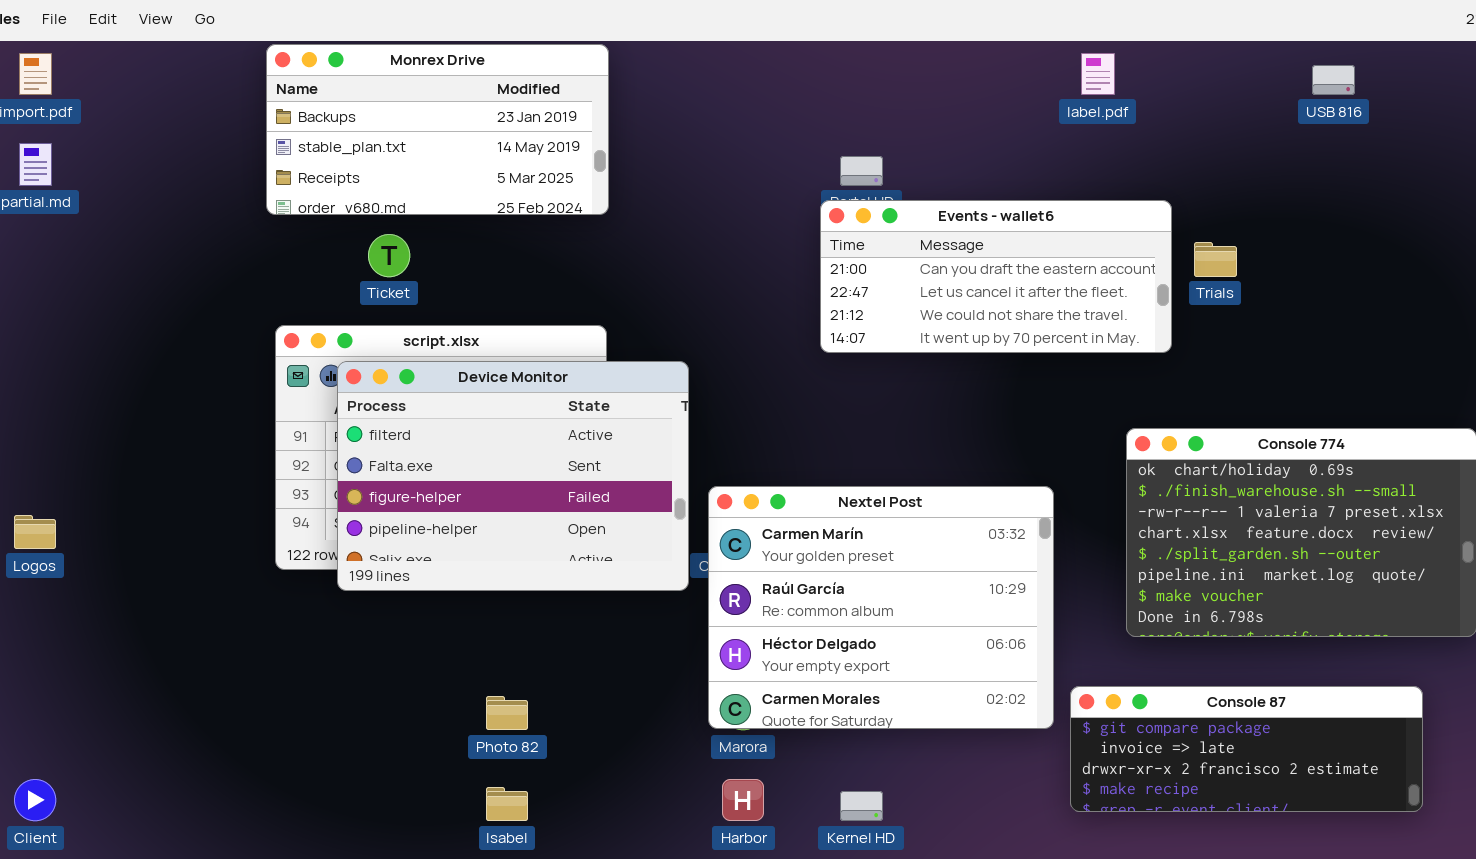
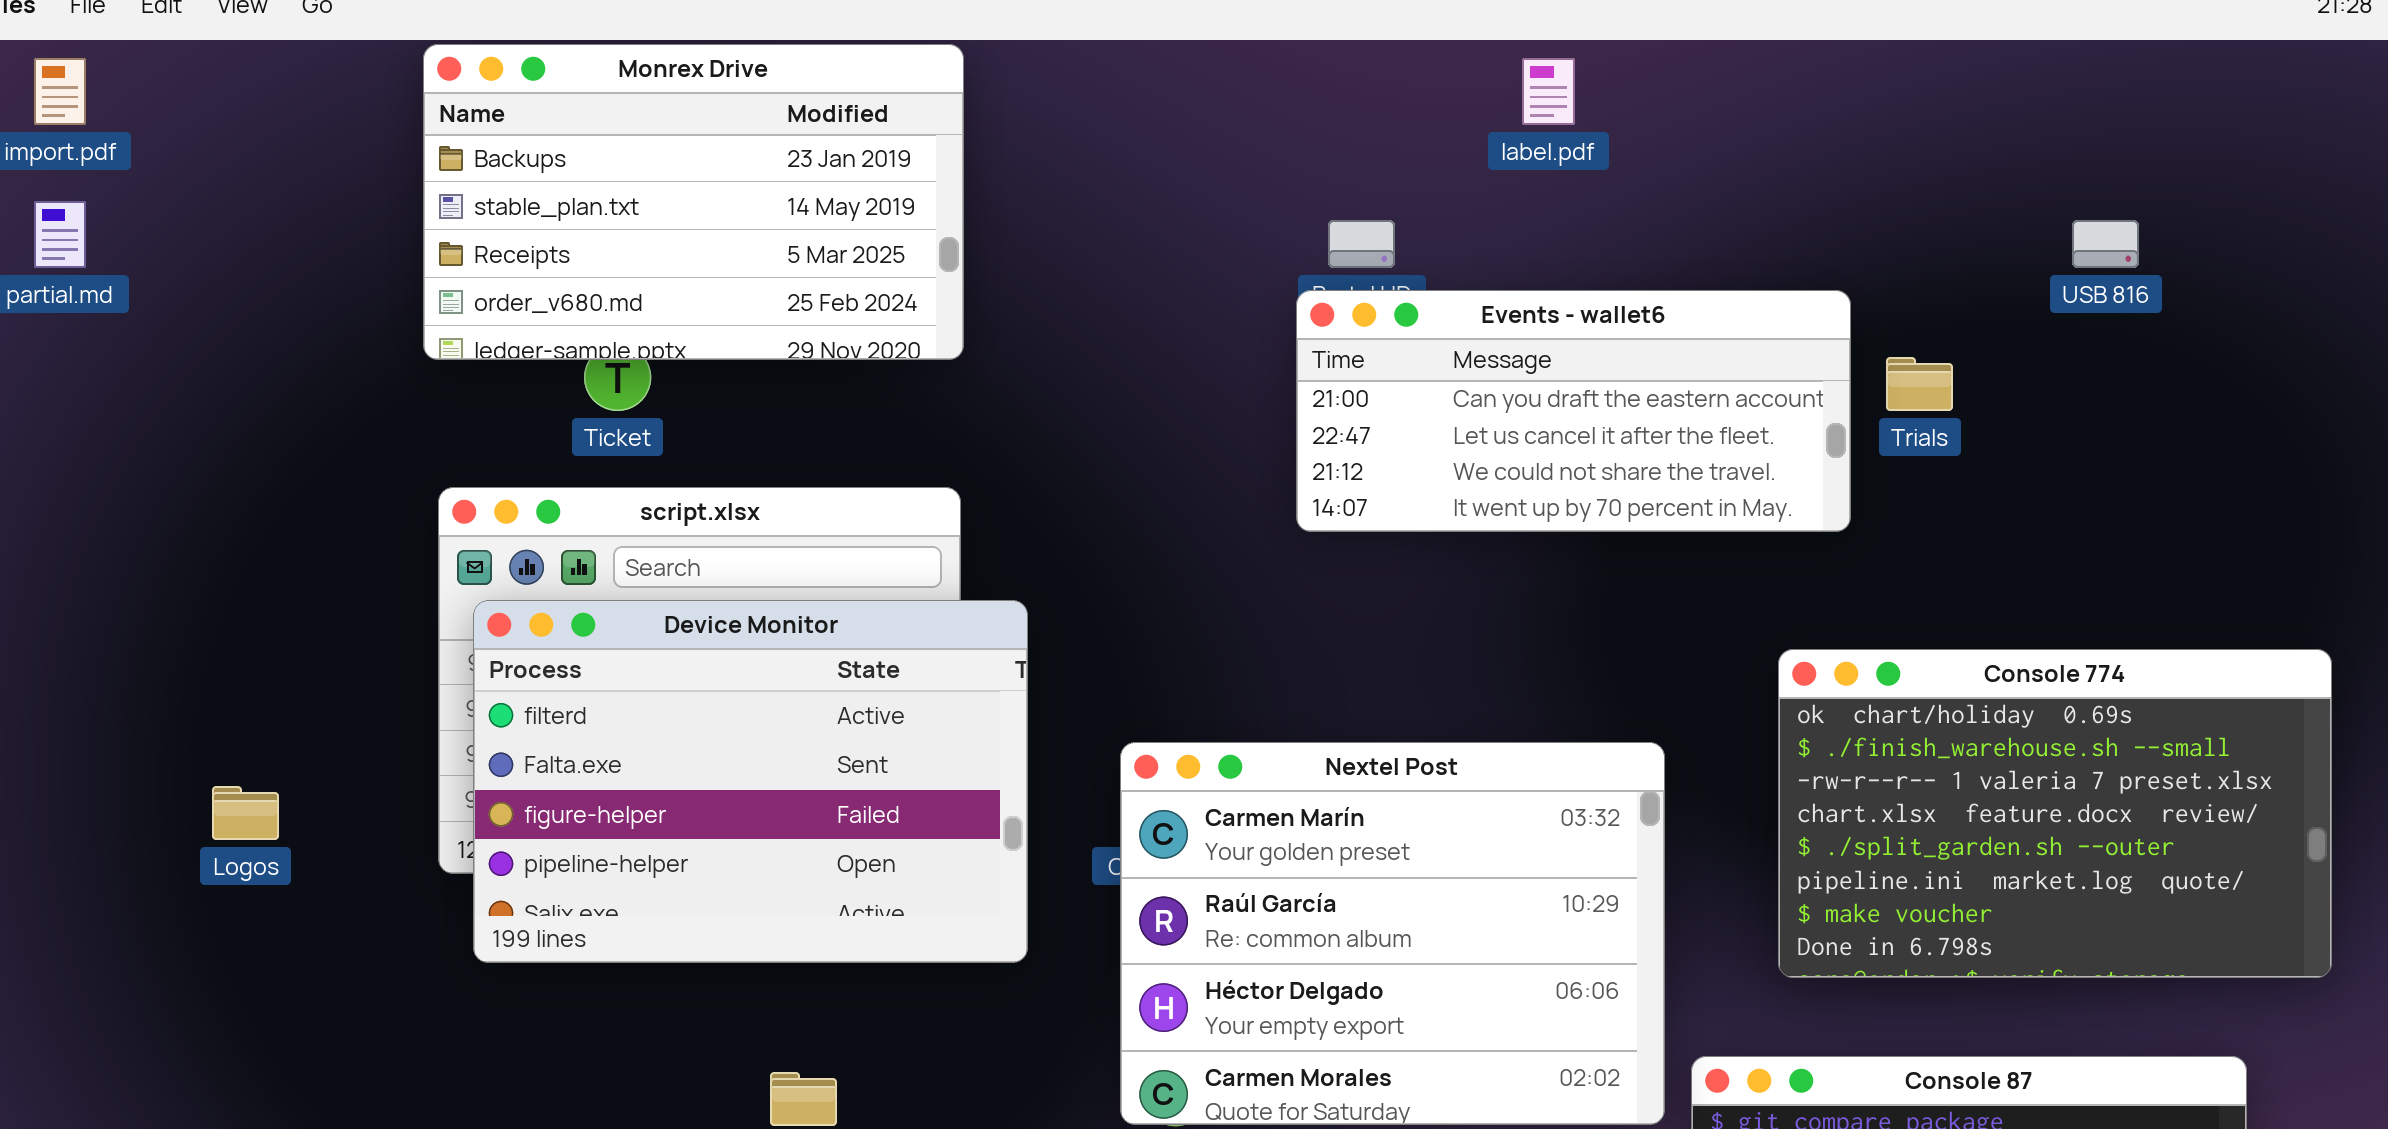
Monrex Drive: [266,44,609,215] -> [423,44,964,360], resized
label.pdf: [1081,53,1115,95] -> [1522,58,1575,125], moved
USB 816: [1312,65,1355,95] -> [2072,220,2139,268], moved
Device Monitor: [337,361,689,591] -> [473,600,1028,963], moved
Logos: [14,515,56,549] -> [212,786,279,840], moved

